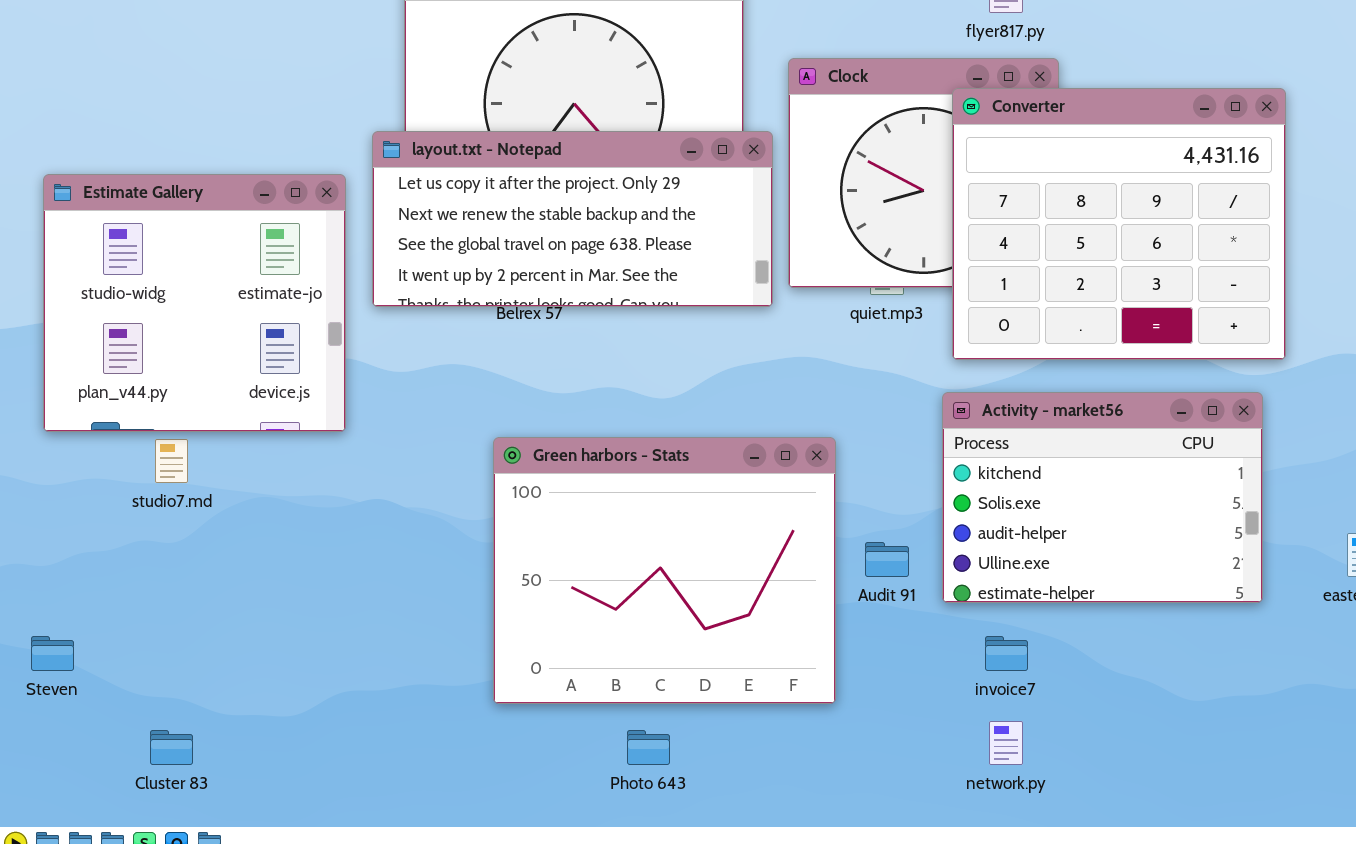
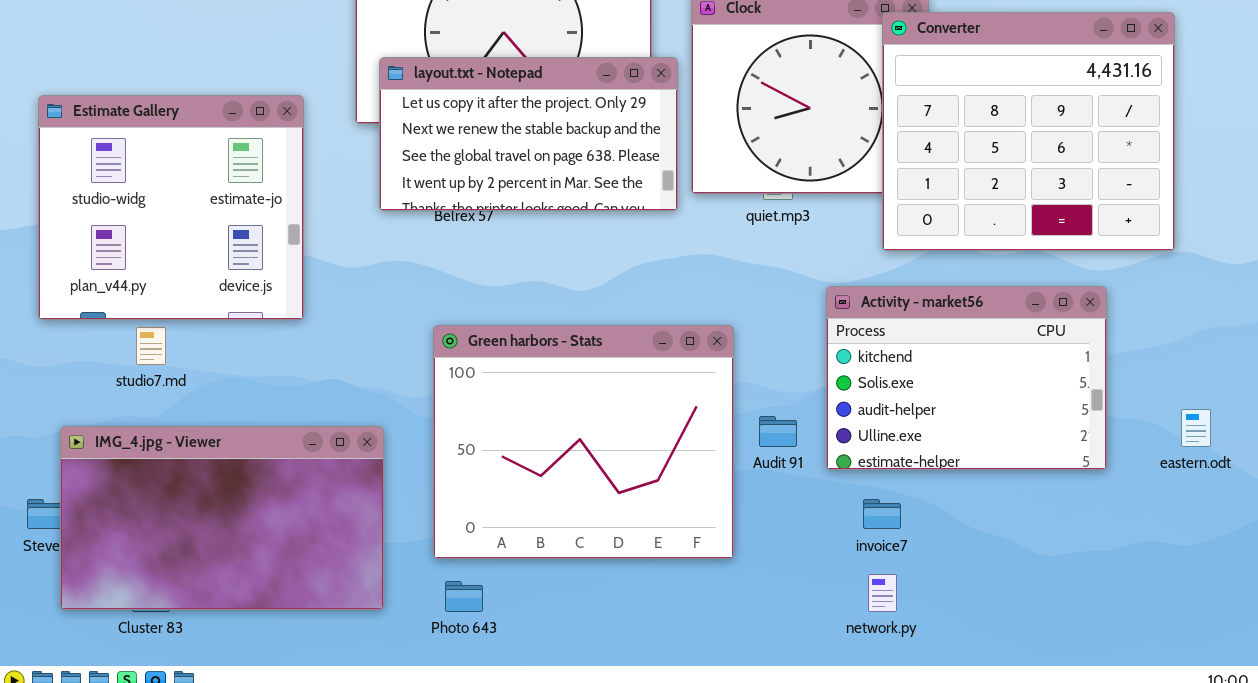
Converter: [952,88,1286,360] -> [882,12,1175,251], moved
layout.txt - Notepad: [372,131,773,307] -> [379,57,678,211], resized
IMG_4.jpg - Viewer: none -> [60,426,384,610], opened
Photo 643: [627,730,670,765] -> [445,581,483,612], moved

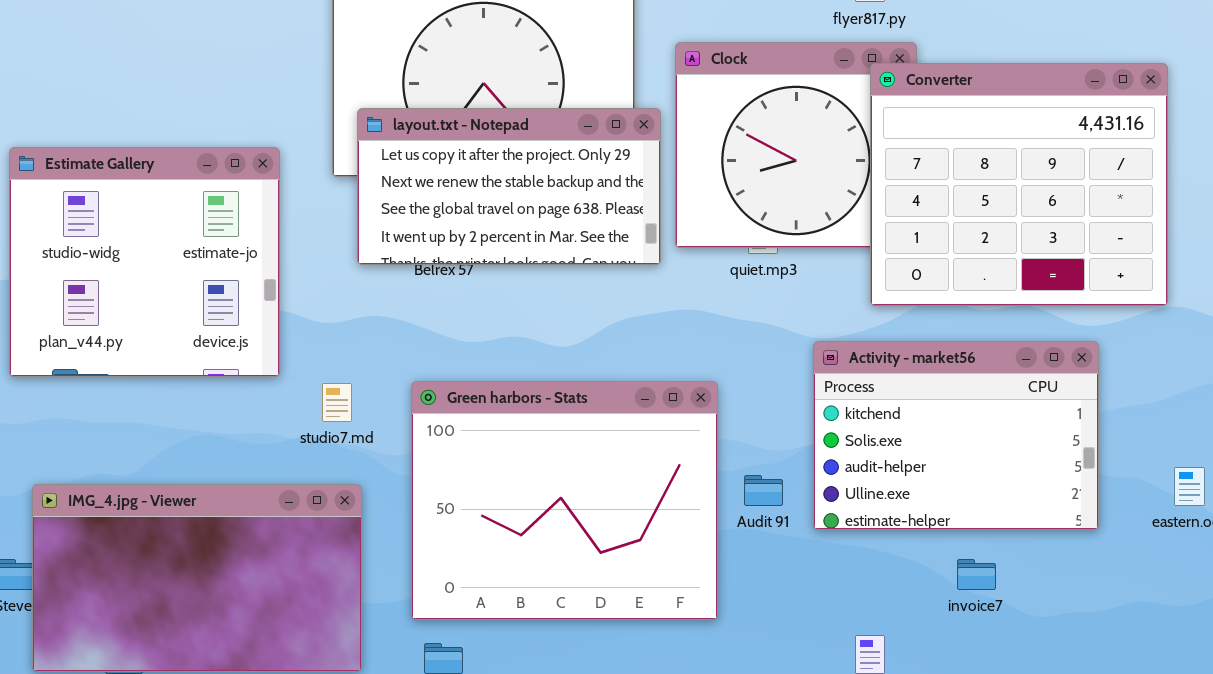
studio7.md: [136,327,166,365] -> [322,383,352,422], moved
invoice7: [863,499,901,529] -> [957,559,996,590], moved

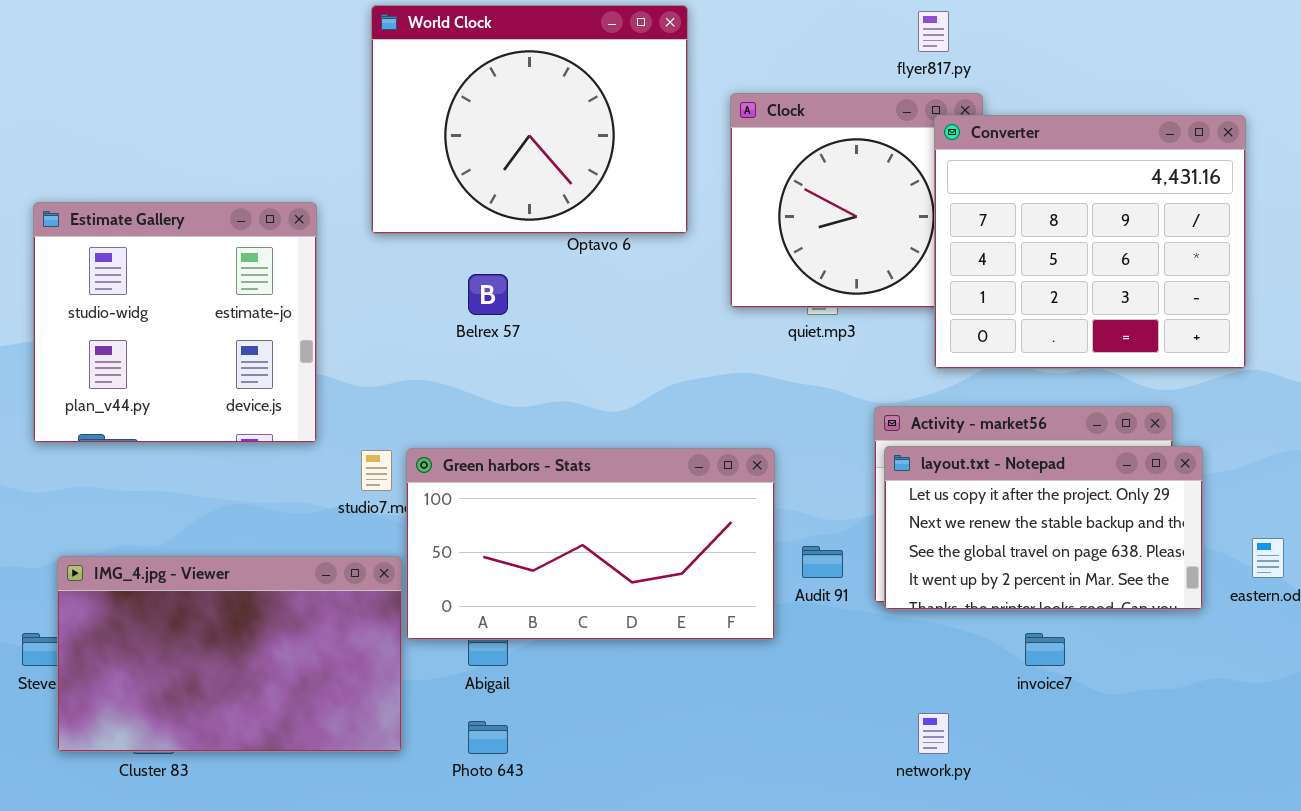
layout.txt - Notepad: [357,108,661,265] -> [884,446,1203,610], moved
Green harbors - Stats: [411,381,718,620] -> [406,448,775,640], resized

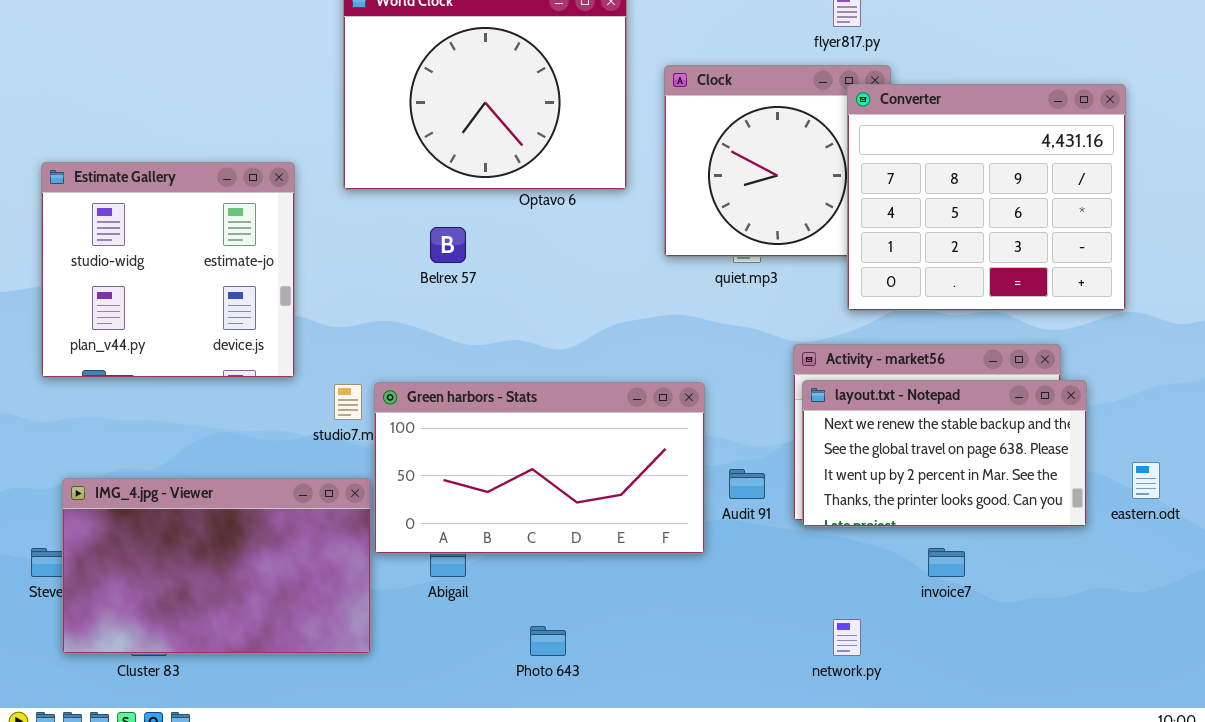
layout.txt - Notepad: [884,446,1203,610] -> [802,380,1087,527], scrolled down 1 row
Photo 643: [468,721,508,754] -> [530,626,566,656], moved

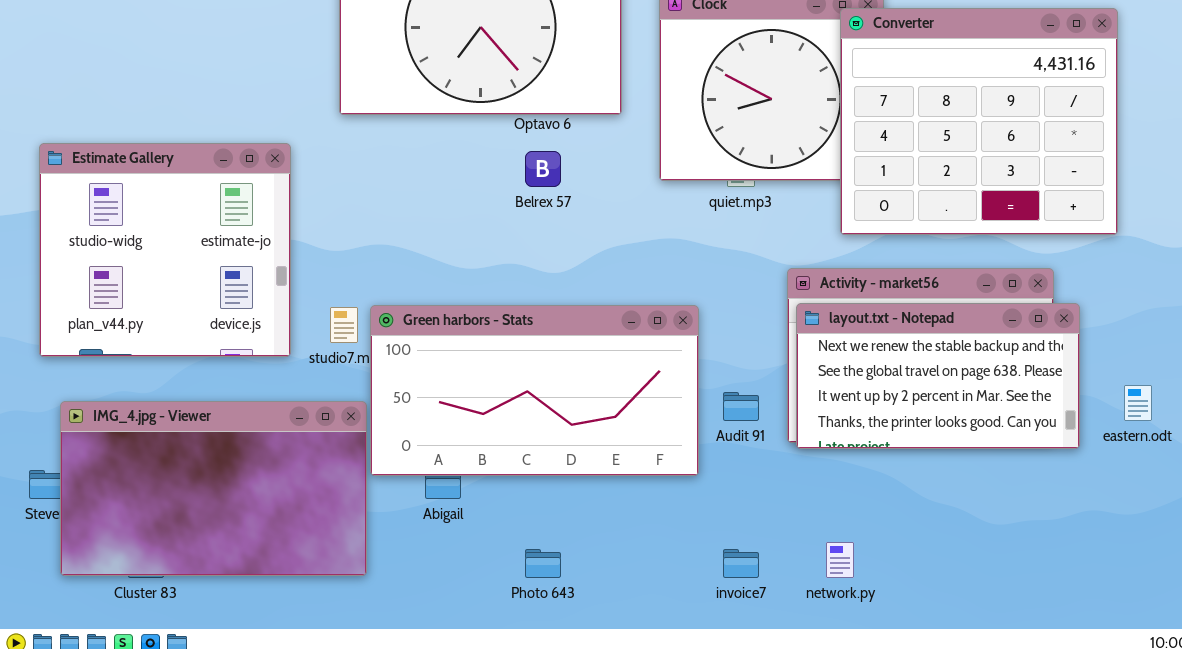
Estimate Gallery: [41,162,295,378] -> [39,143,291,357], moved
Belrex 57: [430,227,466,263] -> [525,151,561,187], moved
invoice7: [928,548,965,577] -> [723,549,759,578], moved

